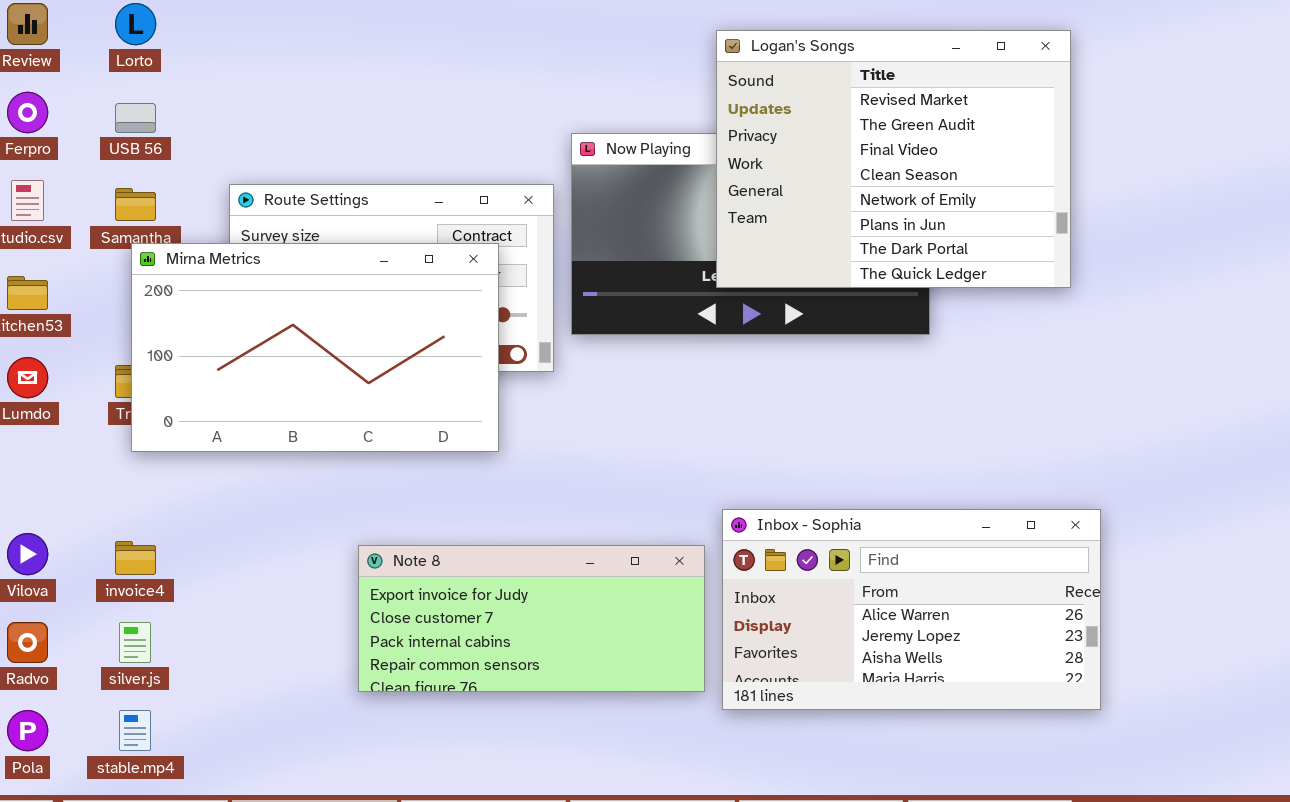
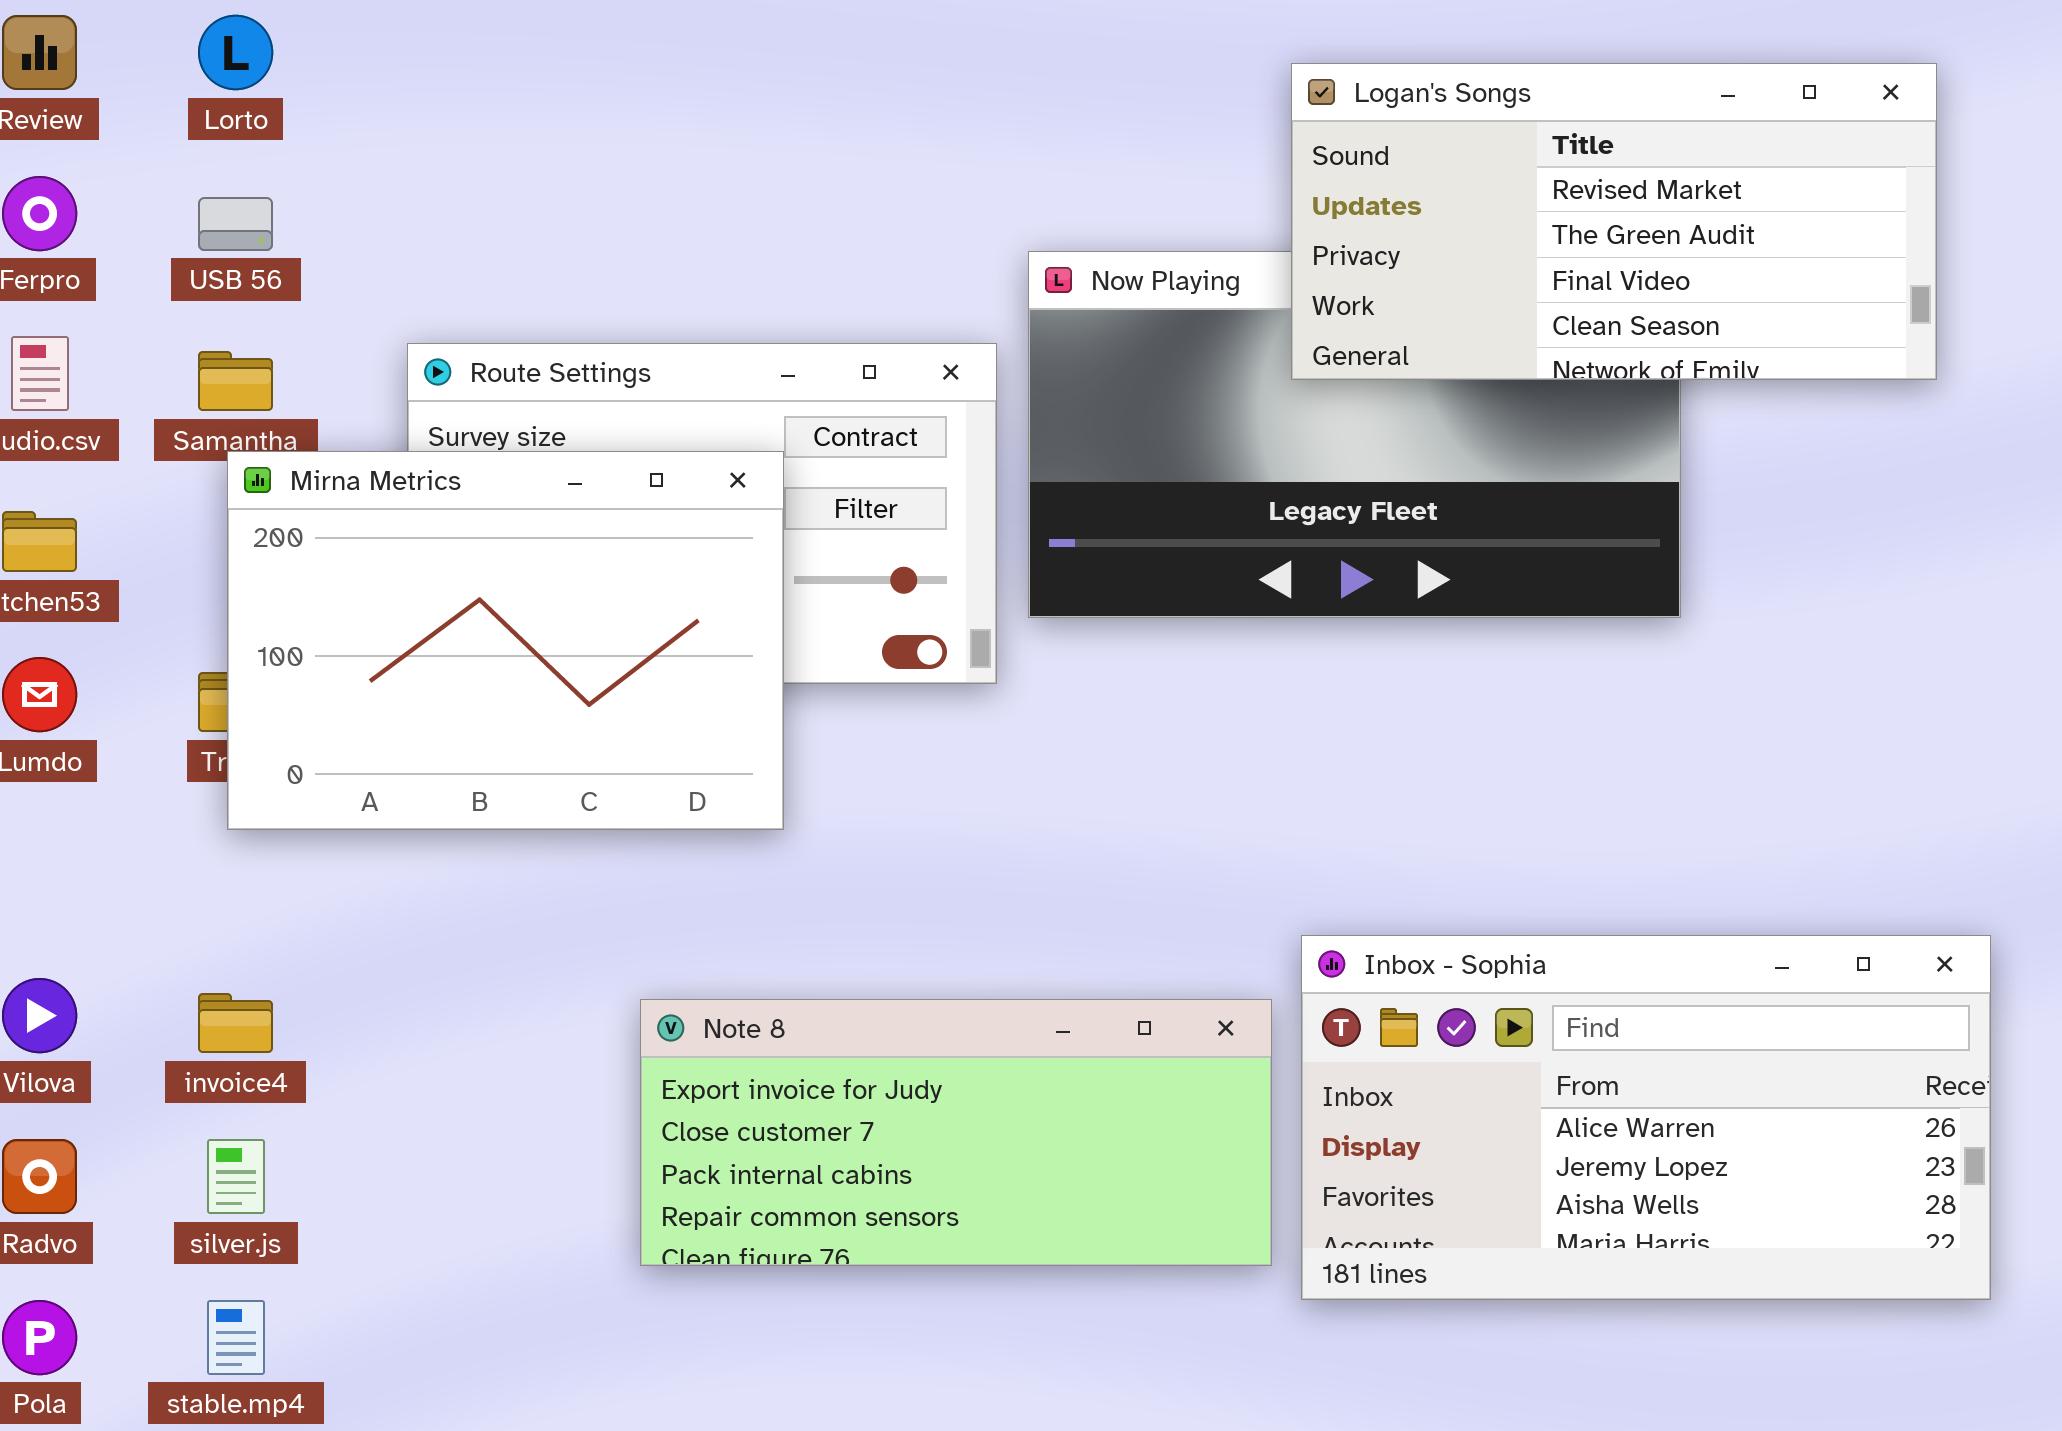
Logan's Songs: [716,30,1071,288] -> [1291,63,1937,380], resized
Mirna Metrics: [131,243,499,452] -> [227,451,784,830], resized

